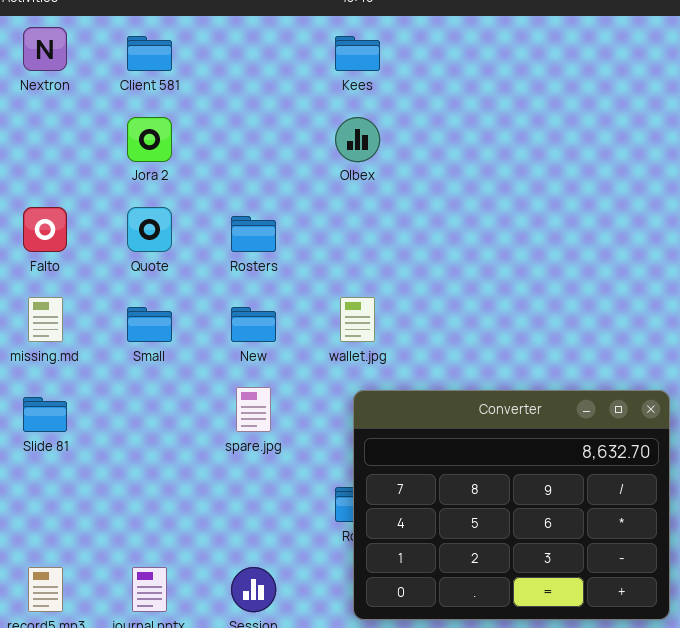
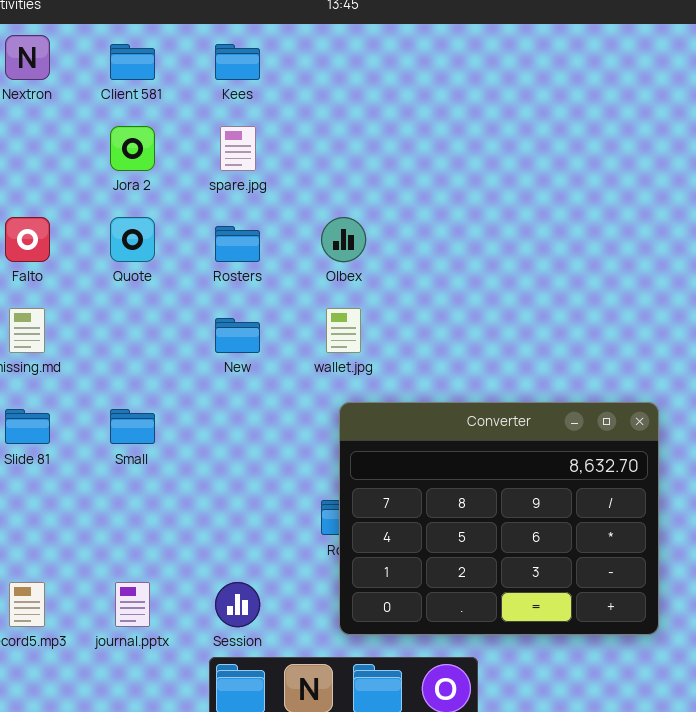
Kees: [335,36,380,71] -> [215,44,260,80], moved
Olbex: [335,117,380,162] -> [321,217,366,262], moved
Small: [127,307,172,342] -> [110,409,155,444], moved
spare.jpg: [236,387,271,432] -> [220,126,256,171], moved

